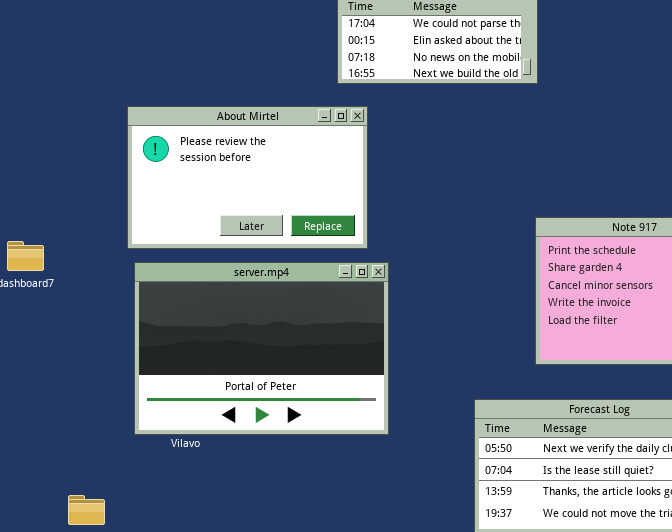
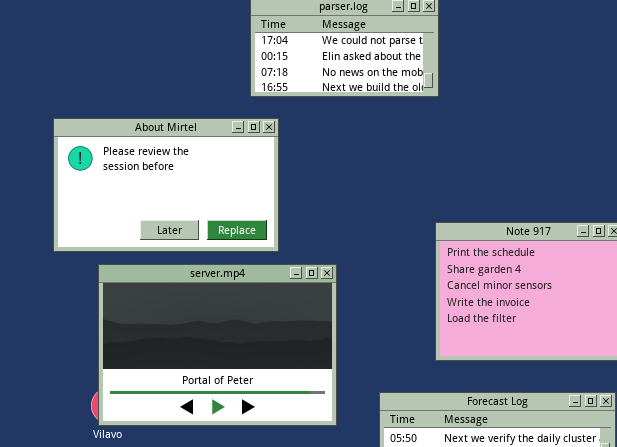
server.mp4: [134,262,389,435] -> [98,264,337,426], moved

